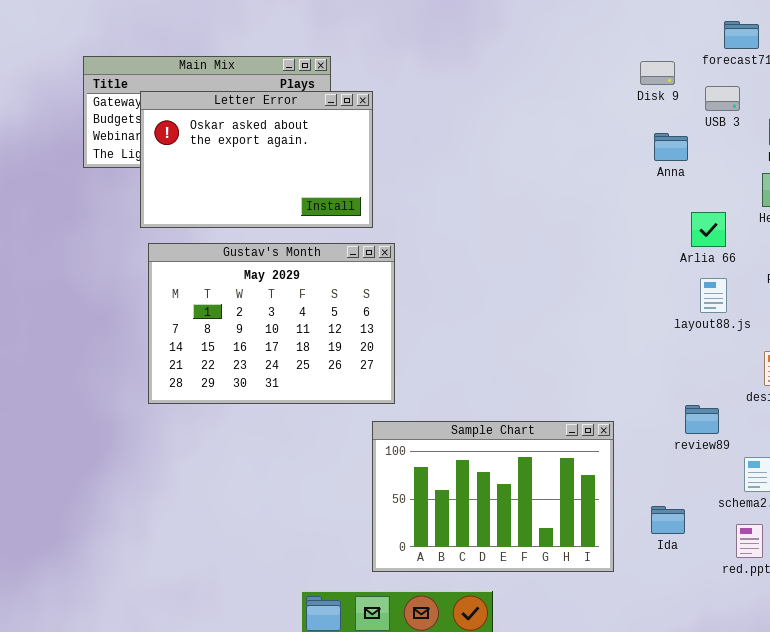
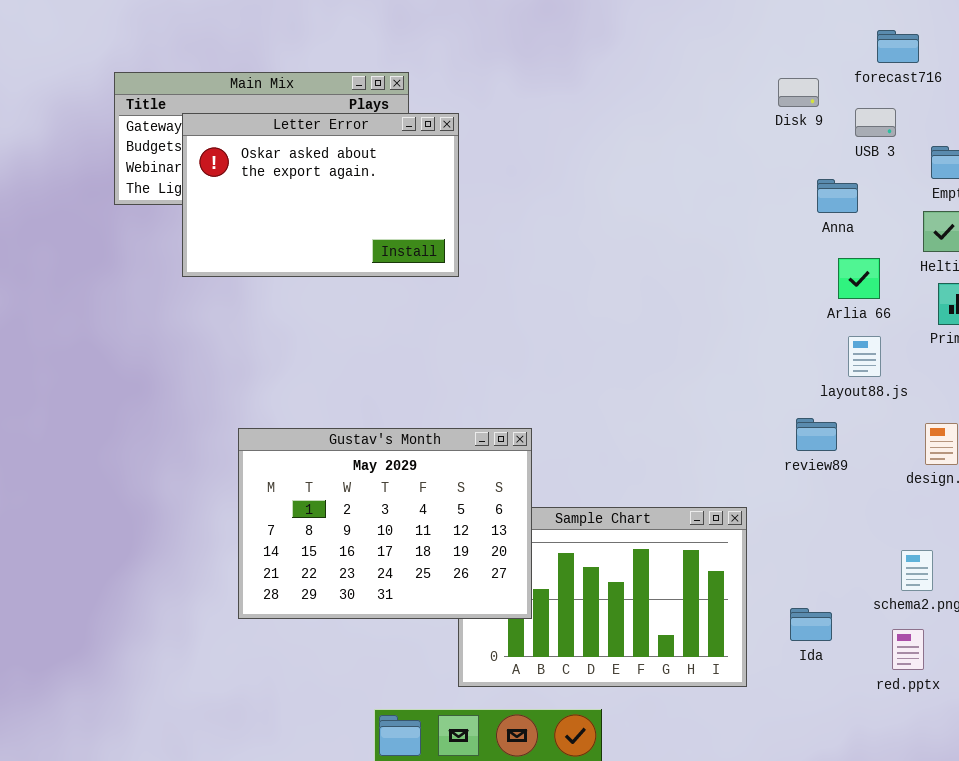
Anna: [654,133,688,161] -> [817,179,858,213], moved
Gustav's Month: [148,243,395,404] -> [238,428,532,619], moved
review89: [685,405,719,434] -> [796,418,837,451], moved

